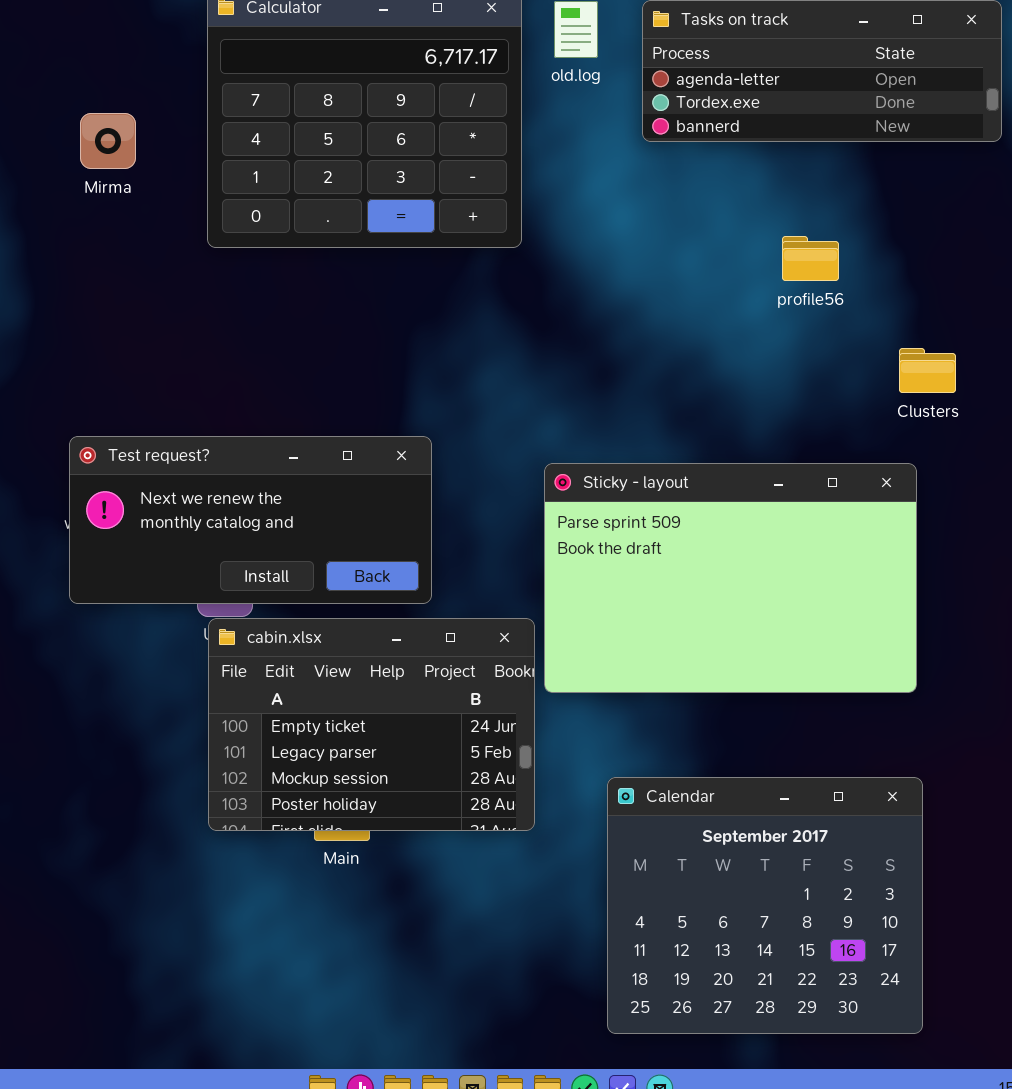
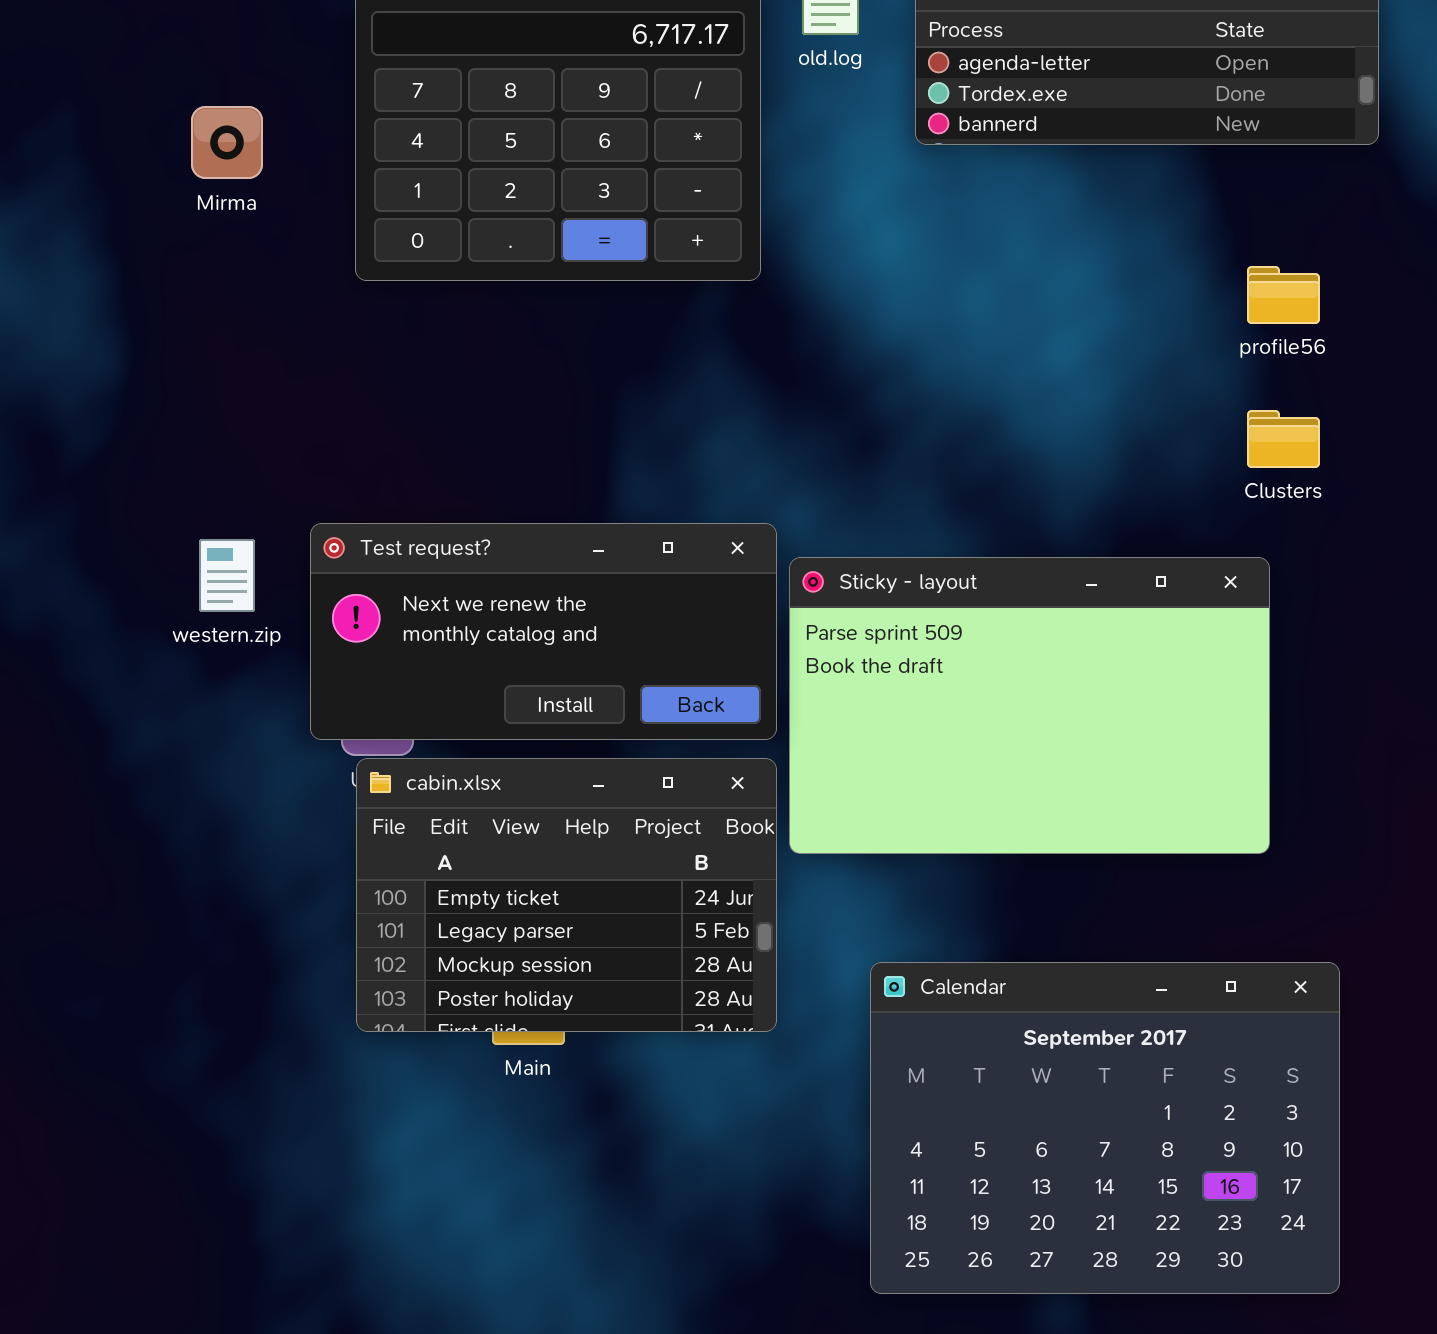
profile56: [782,236,839,281] -> [1247,266,1320,324], moved
Test request?: [69,436,432,604] -> [310,523,777,740], moved
Calendar: [607,777,923,1034] -> [870,962,1340,1294], resized

